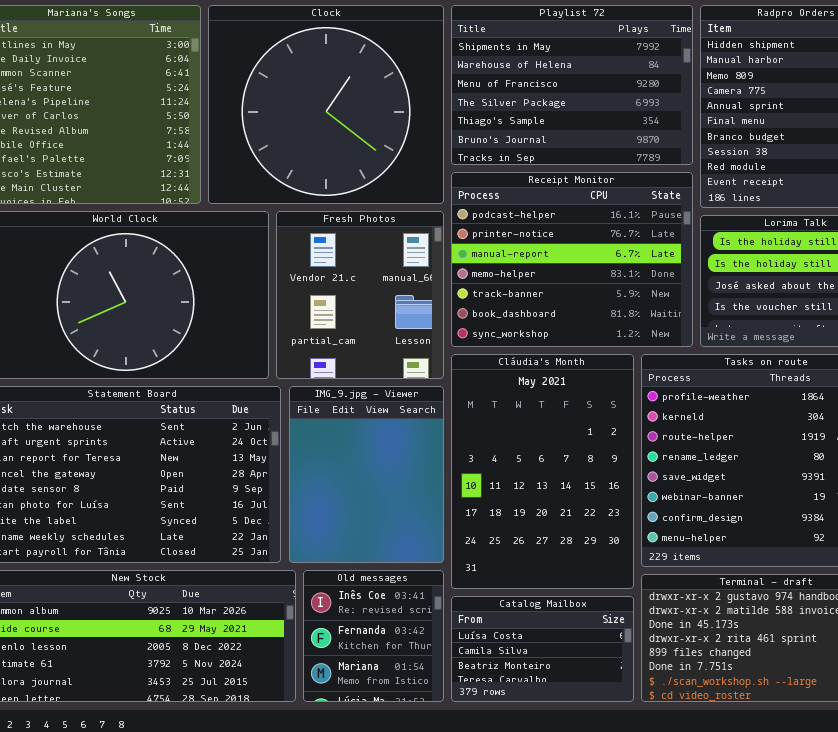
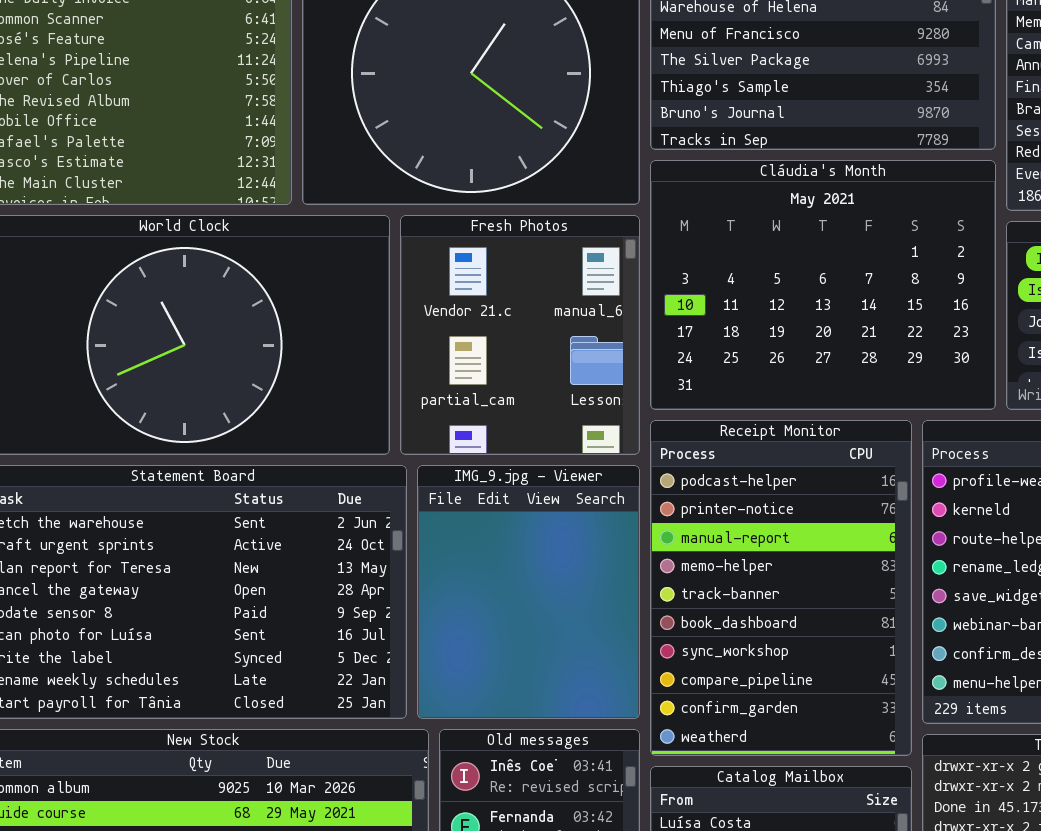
Receipt Monitor: [451,172,693,347] -> [650,420,912,756], moved, resized
Cláudia's Month: [451,354,634,589] -> [650,160,996,410], moved, resized

